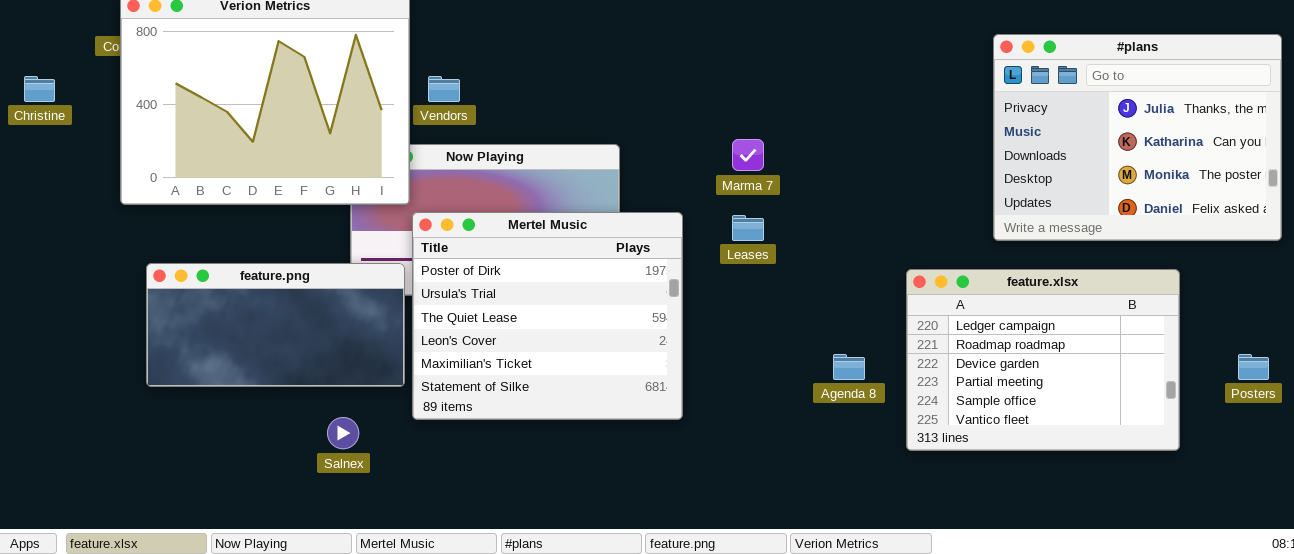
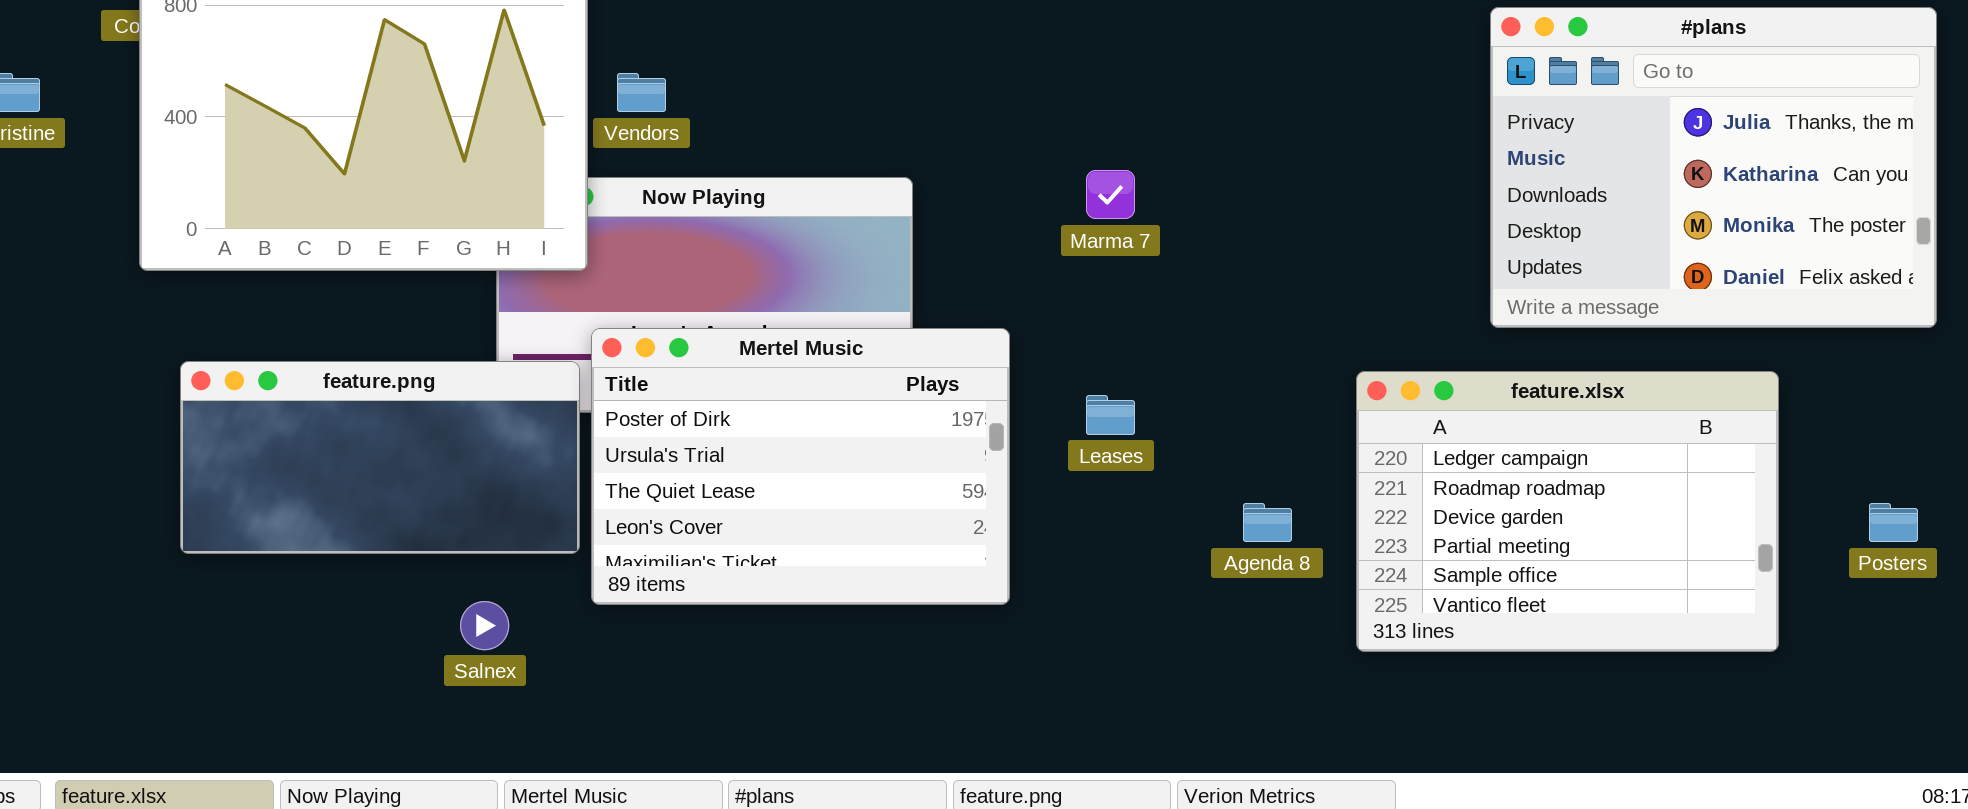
Mertel Music: [412,212,683,420] -> [591,328,1010,605], resized
Leases: [732,215,764,241] -> [1086,395,1135,435], moved

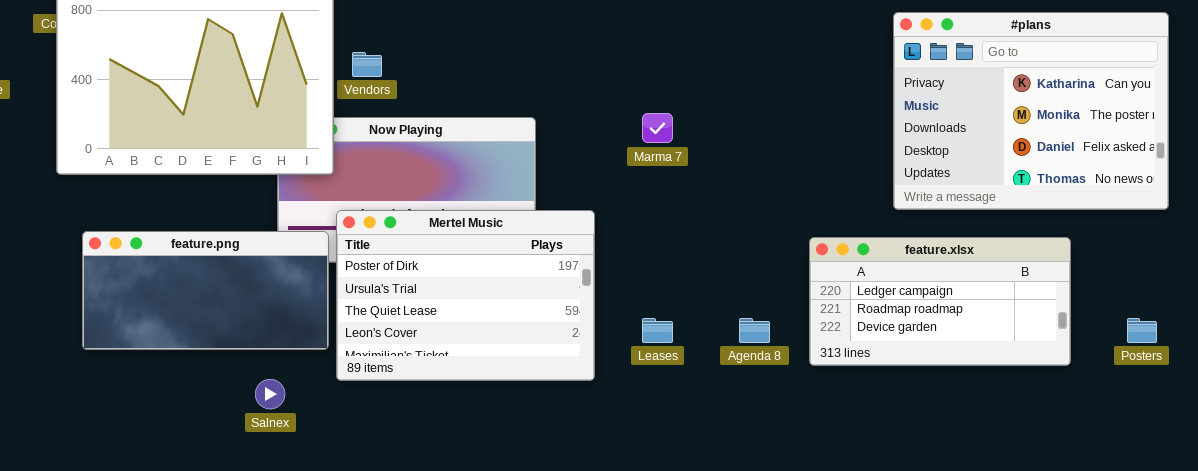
#plans: [1490,7,1937,328] -> [893,12,1169,210], scrolled down 1 row
feature.xlsx: [1356,371,1779,652] -> [809,237,1071,366], resized
Leases: [1086,395,1135,435] -> [642,318,673,343], moved

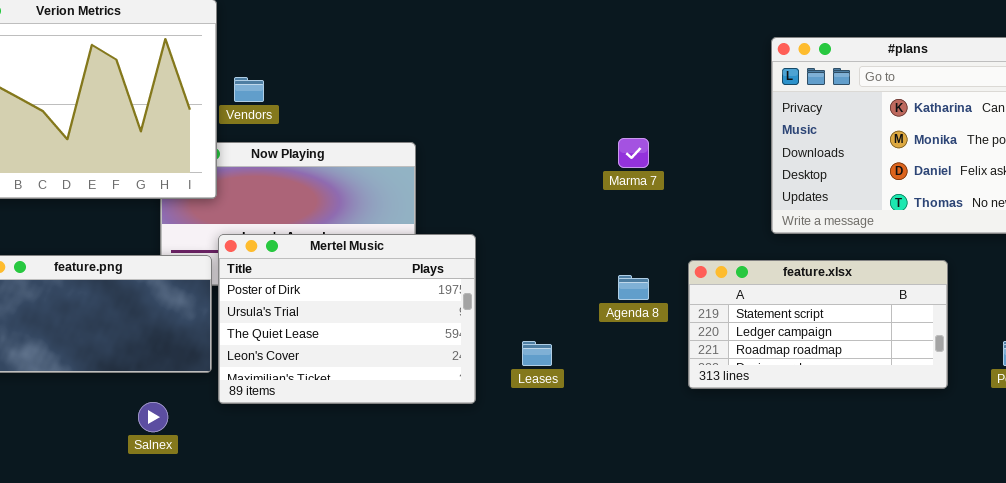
Marma 7: [642,113,673,143] -> [618,138,649,168], moved
feature.xlsx: [809,237,1071,366] -> [688,260,948,389], scrolled up 1 row
Agenda 8: [739,318,770,343] -> [618,275,649,300], moved

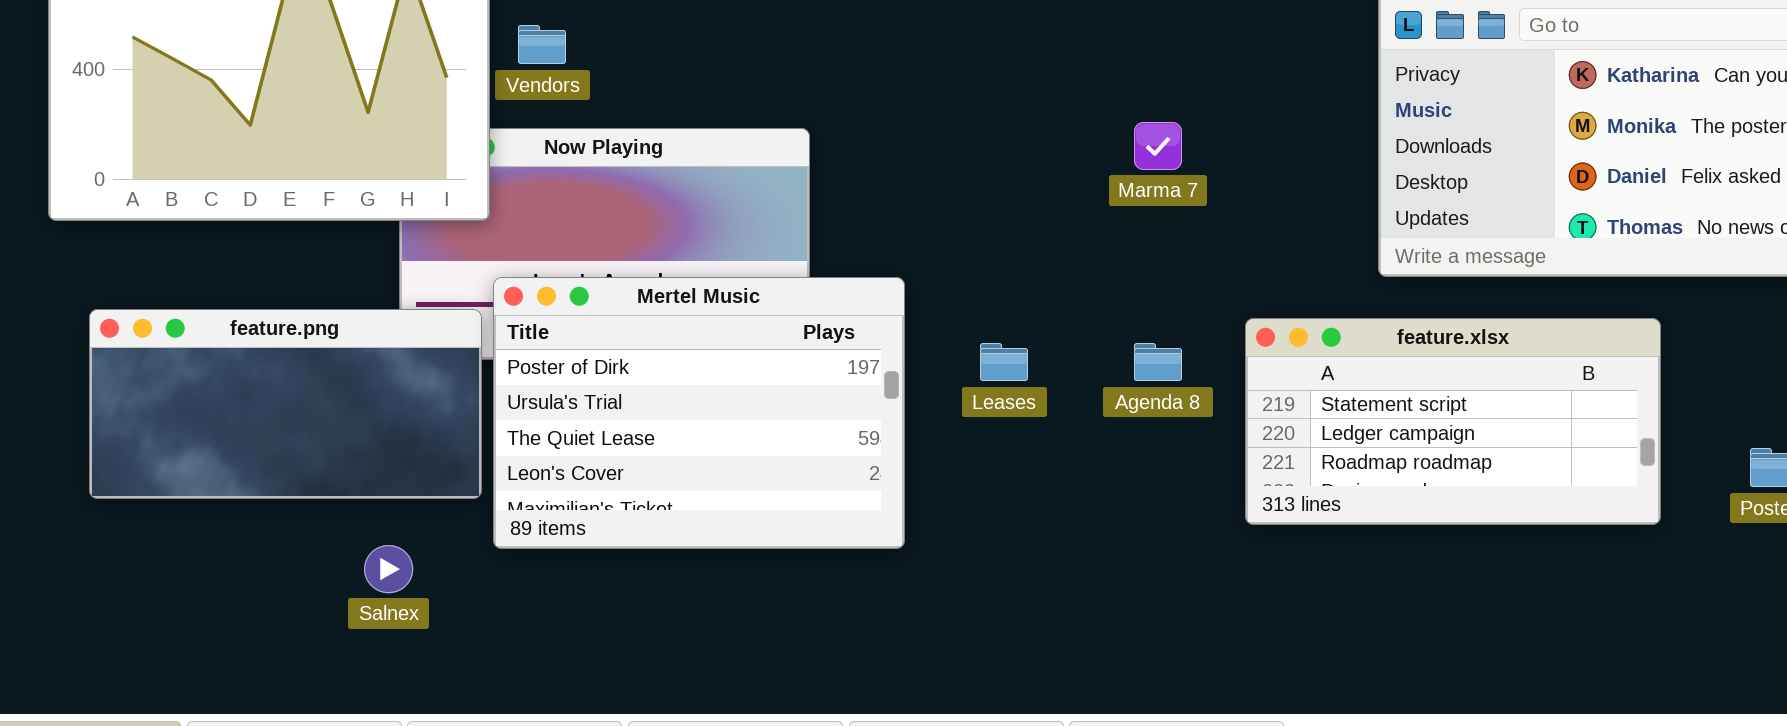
Leases: [522,341,552,366] -> [980,343,1028,381], moved

